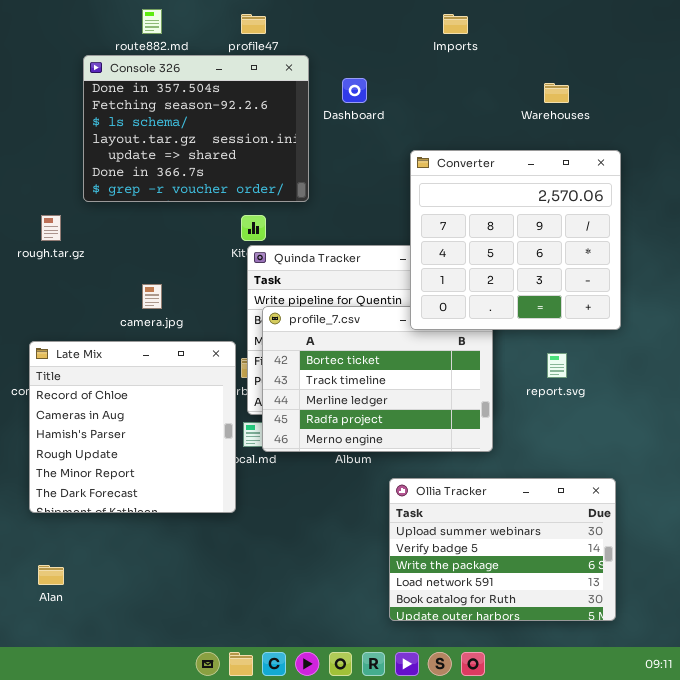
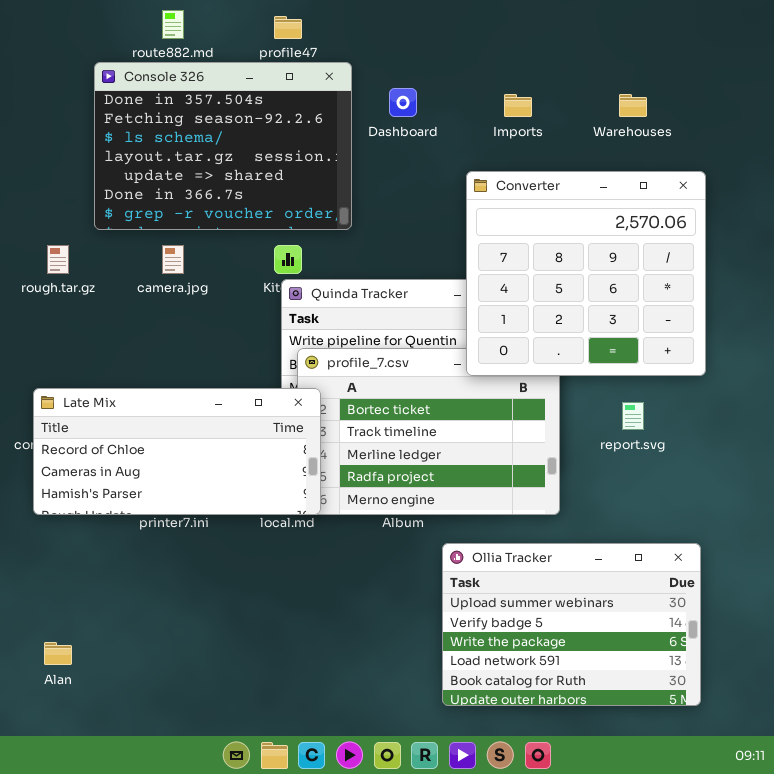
Imports: [443,14,468,34] -> [504,94,532,117], moved
camera.jpg: [142,284,162,309] -> [162,245,184,274], moved
Late Mix: [29,341,236,513] -> [33,388,321,515], resized

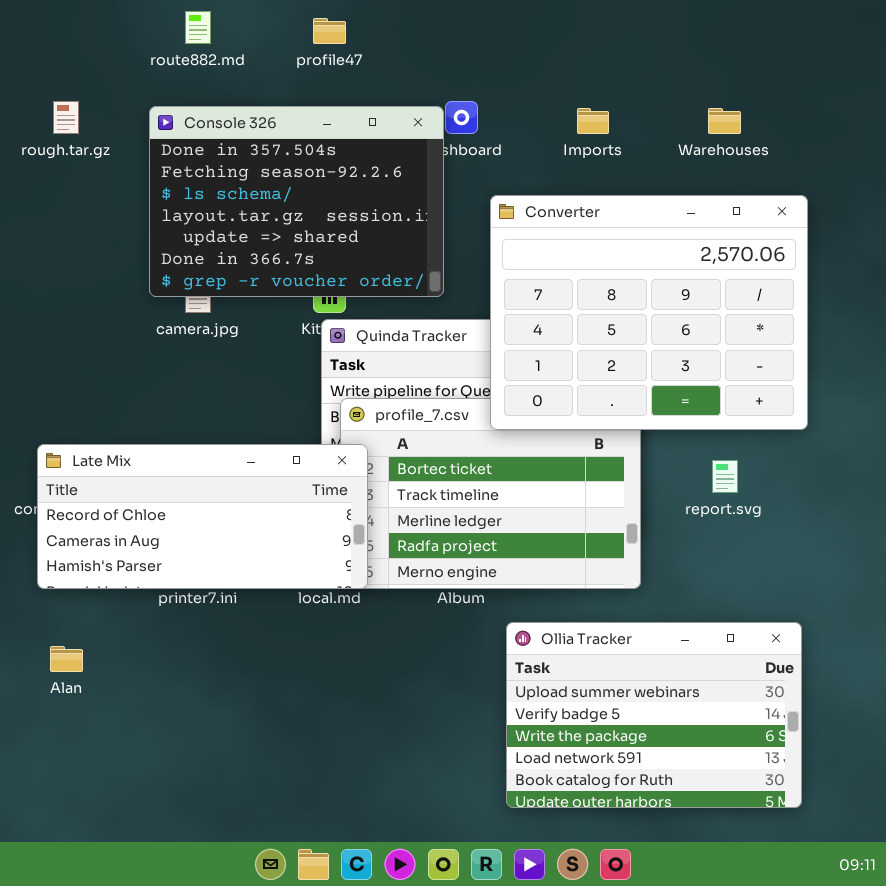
Console 326: [94,62,352,230] -> [149,106,444,297], moved
Converter: [466,171,706,376] -> [490,195,808,430], resized
rough.tar.gz: [47,245,69,274] -> [53,101,79,134], moved
Alan: [44,642,72,665] -> [50,646,83,672], moved

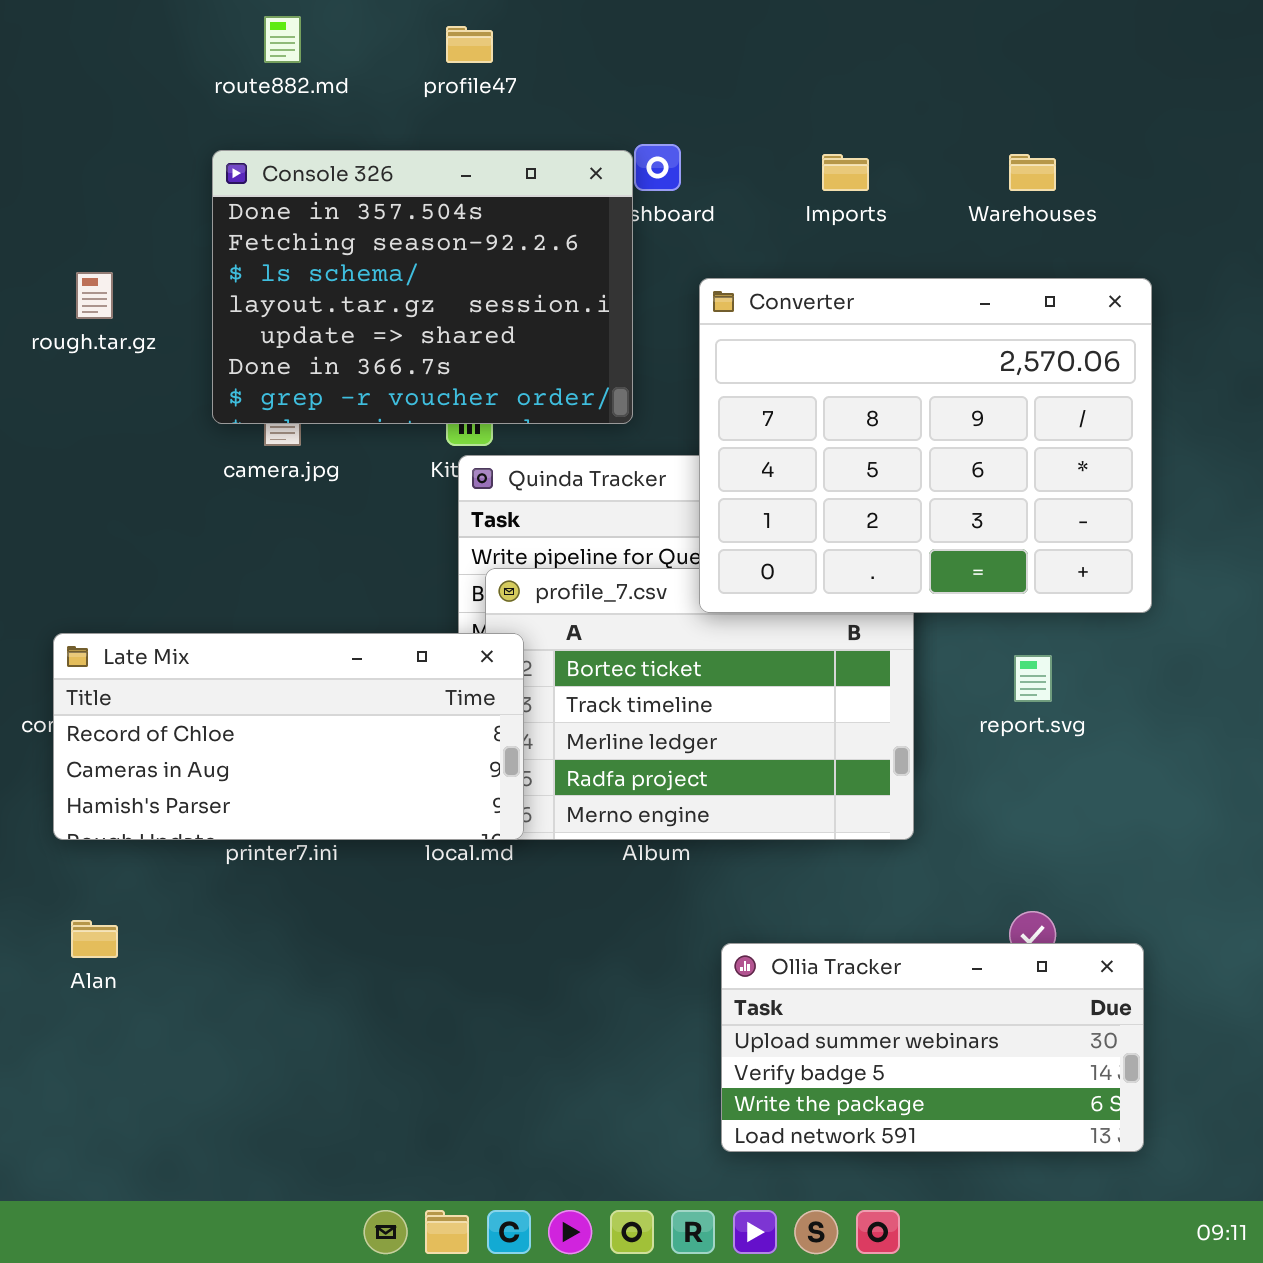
rough.tar.gz: [53,101,79,134] -> [76,272,113,319], moved
Ollia Tracker: [506,622,802,808] -> [721,943,1144,1152], resized

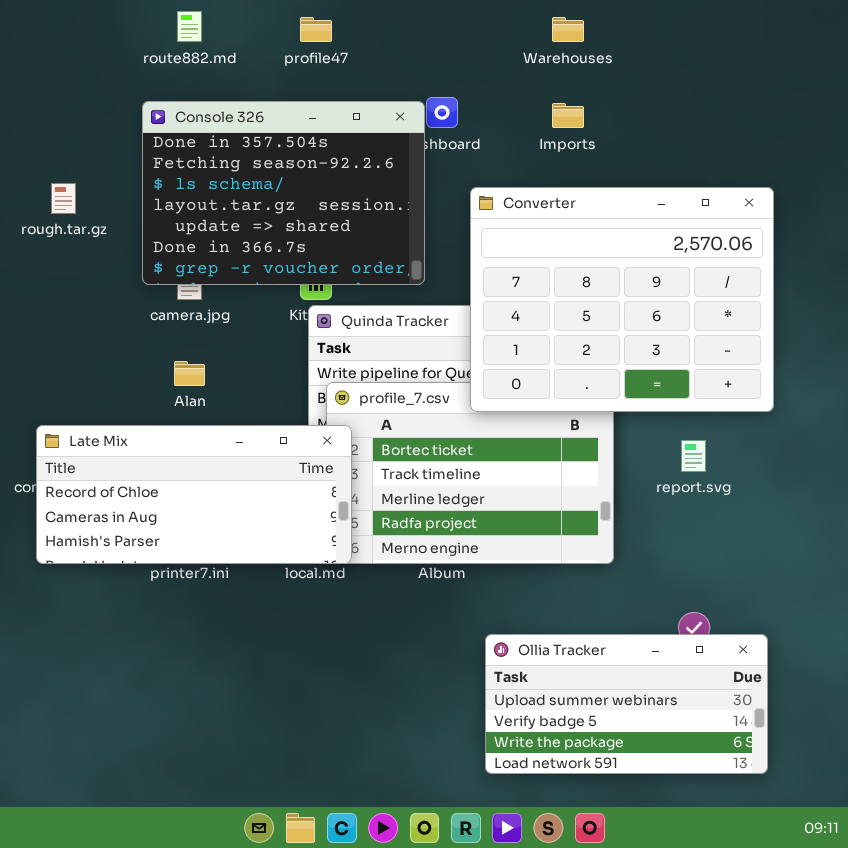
Warehouses: [1009,154,1056,191] -> [552,17,584,42], moved
Alan: [71,920,118,958] -> [174,361,205,386], moved

